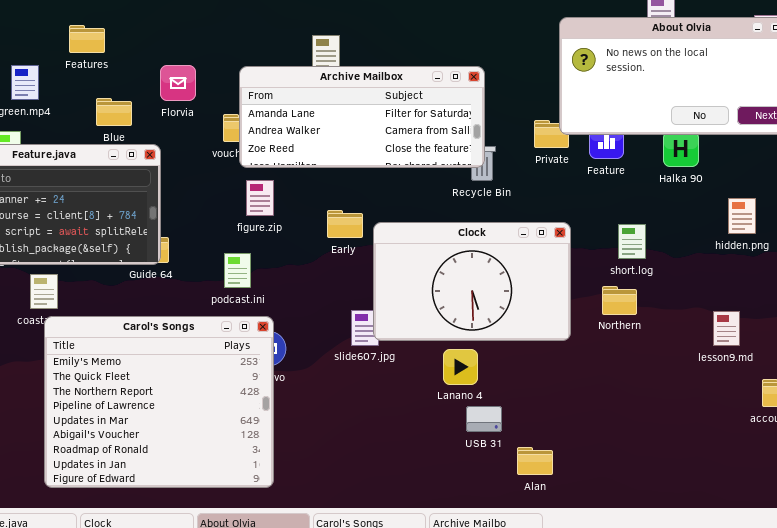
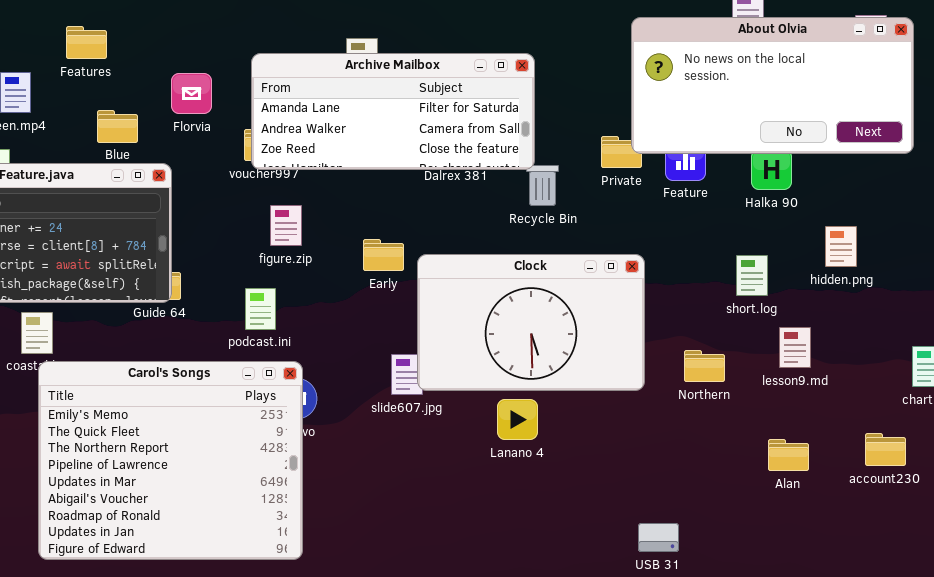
Archive Mailbox: [239,66,485,168] -> [251,53,535,170], moved
short.log: [618,224,646,259] -> [736,255,768,296], moved
Northern: [602,286,637,315] -> [684,350,725,382], moved
lesson9.md: [713,311,740,346] -> [779,327,811,368], moved
USB 31: [466,406,502,432] -> [638,523,679,552], moved
Alan: [517,447,553,475] -> [768,439,809,471], moved

